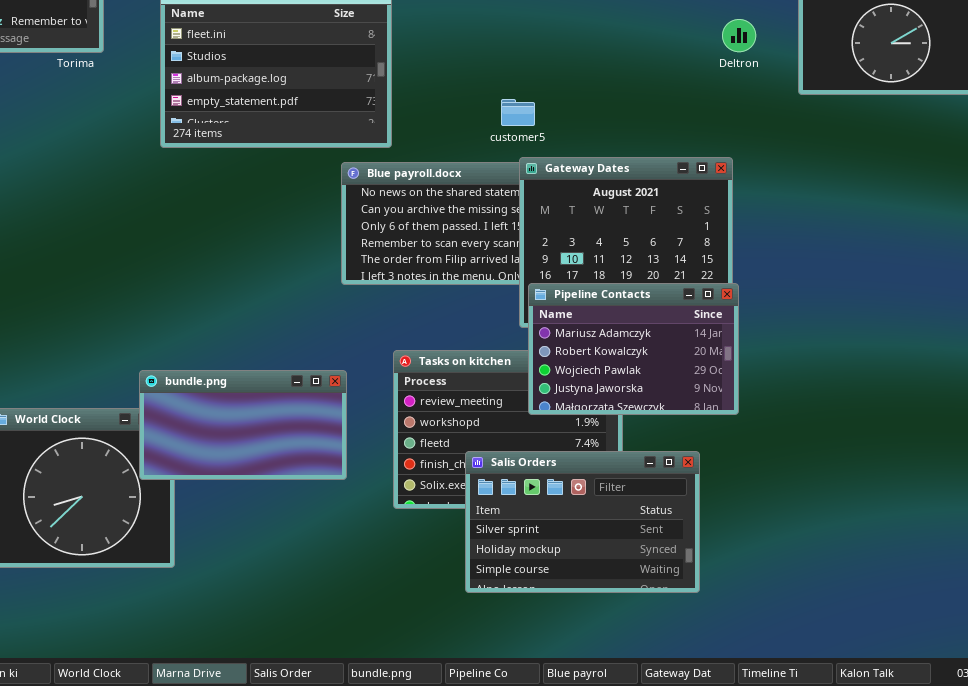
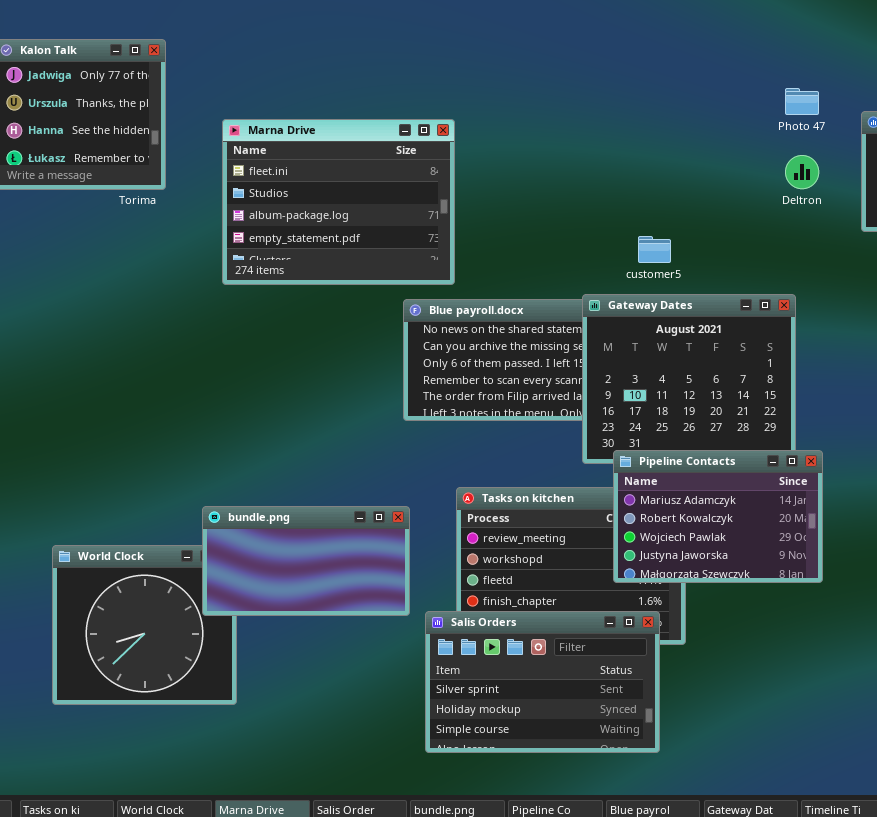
customer5: [501,99,535,126] -> [638,236,671,263], moved
Pipeline Contacts: [528,283,739,415] -> [613,450,823,583], moved
Salis Orders: [465,451,700,593] -> [425,611,660,753], moved

